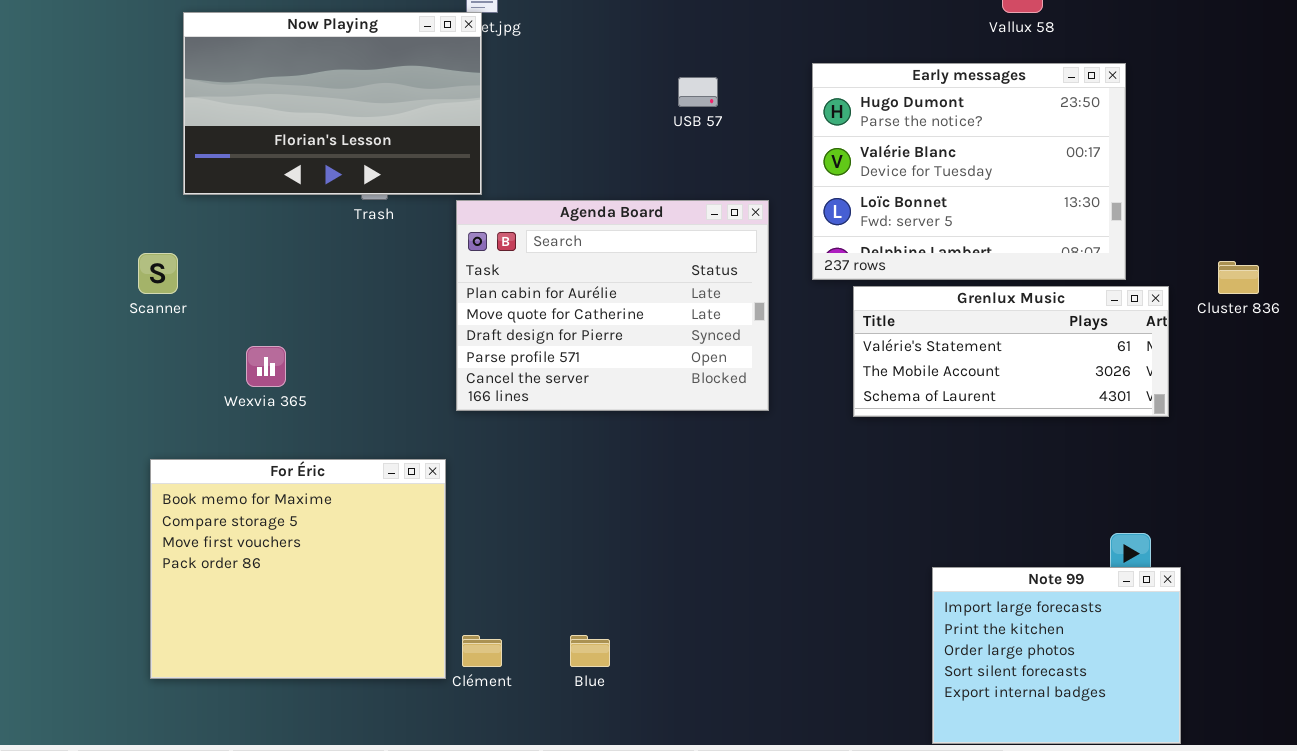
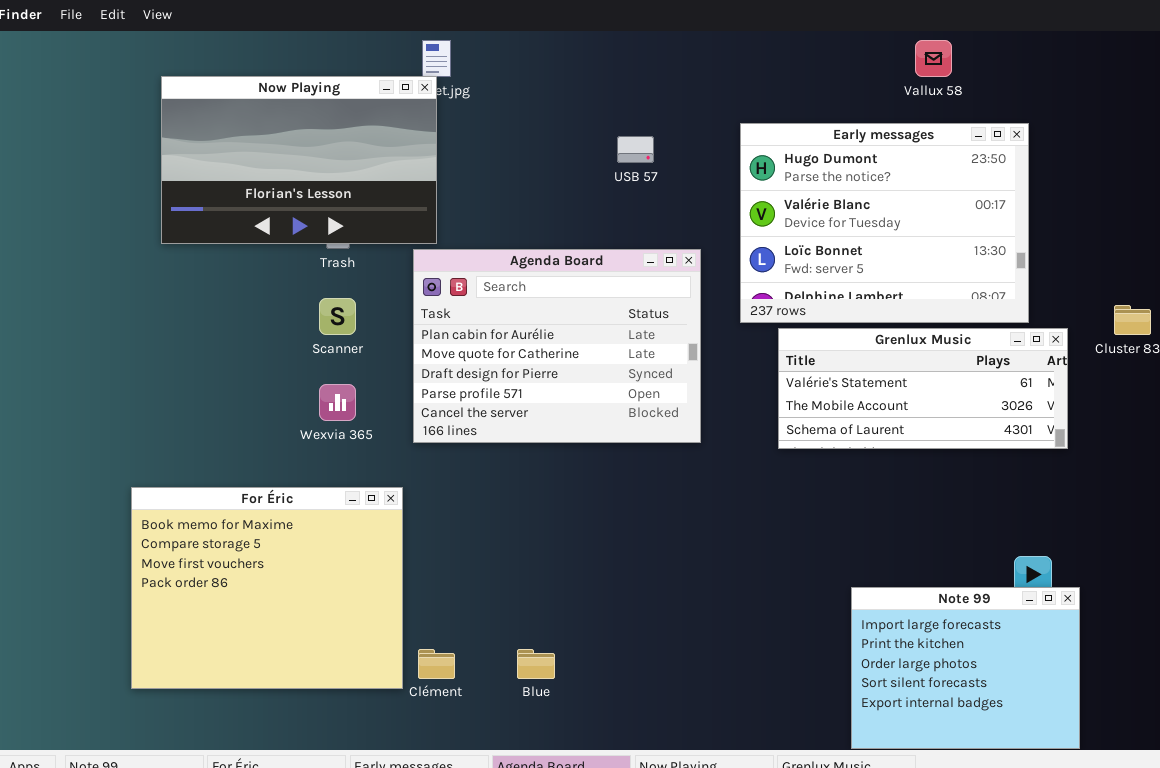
Scanner: [138,253,178,294] -> [319,298,356,335], moved
Wexvia 365: [246,346,286,387] -> [319,384,356,421], moved

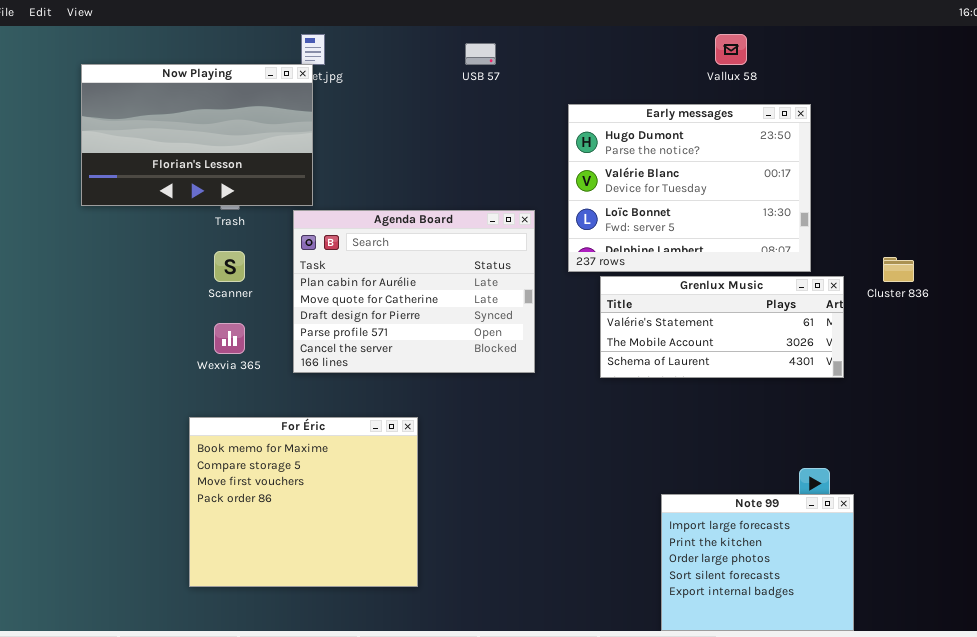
USB 57: [617,136,654,163] -> [465,43,496,65], moved
For Éric: [131,487,403,689] -> [189,417,418,587], moved

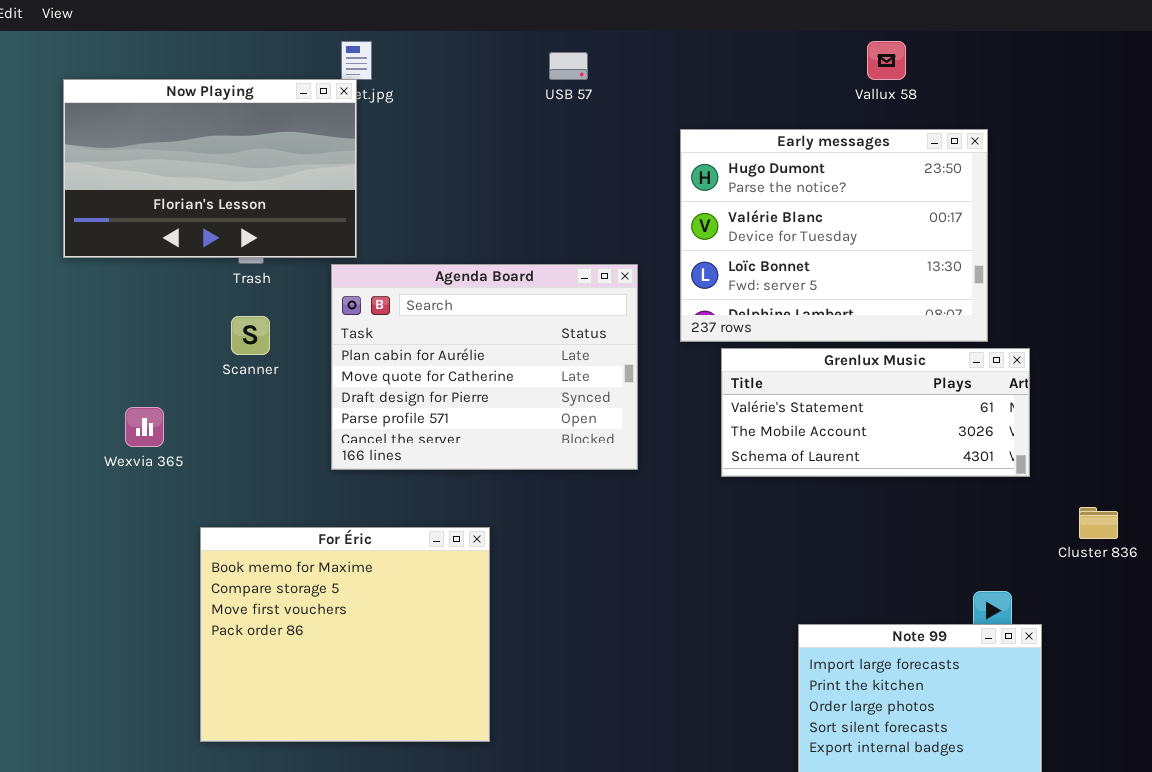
Cluster 836: [883,257,914,282] -> [1079,507,1118,539], moved
Wexvia 365: [214,323,245,354] -> [125,407,164,447], moved

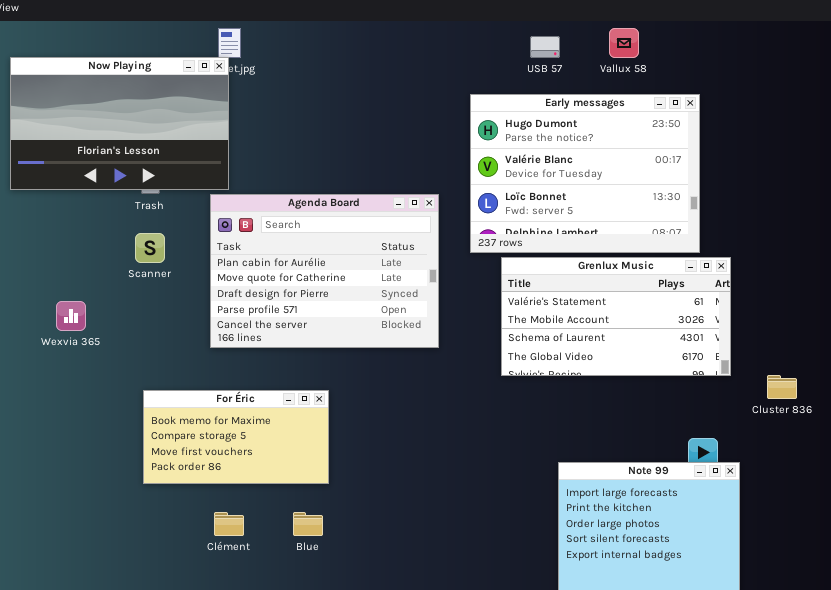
USB 57: [549,52,588,80] -> [530,36,560,58], moved
Grenlux Music: [721,348,1030,477] -> [501,257,731,376], resized
For Éric: [200,527,490,742] -> [143,390,329,484], resized

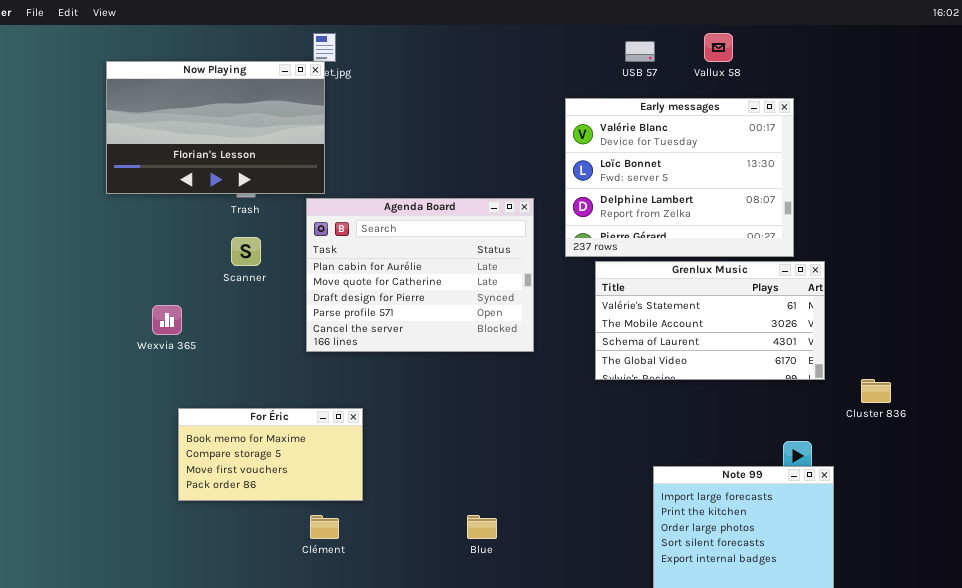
Early messages: [470,94,700,253] -> [565,98,794,257], scrolled down 1 row
For Éric: [143,390,329,484] -> [178,408,363,501], moved
Blue: [293,512,323,536] -> [467,515,497,539], moved

